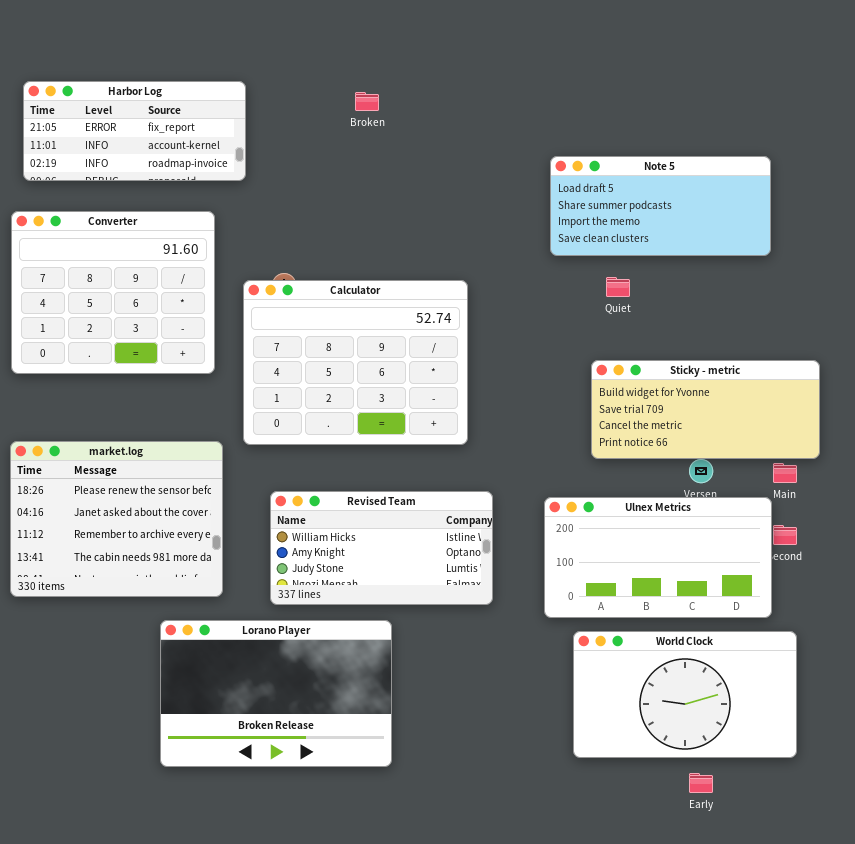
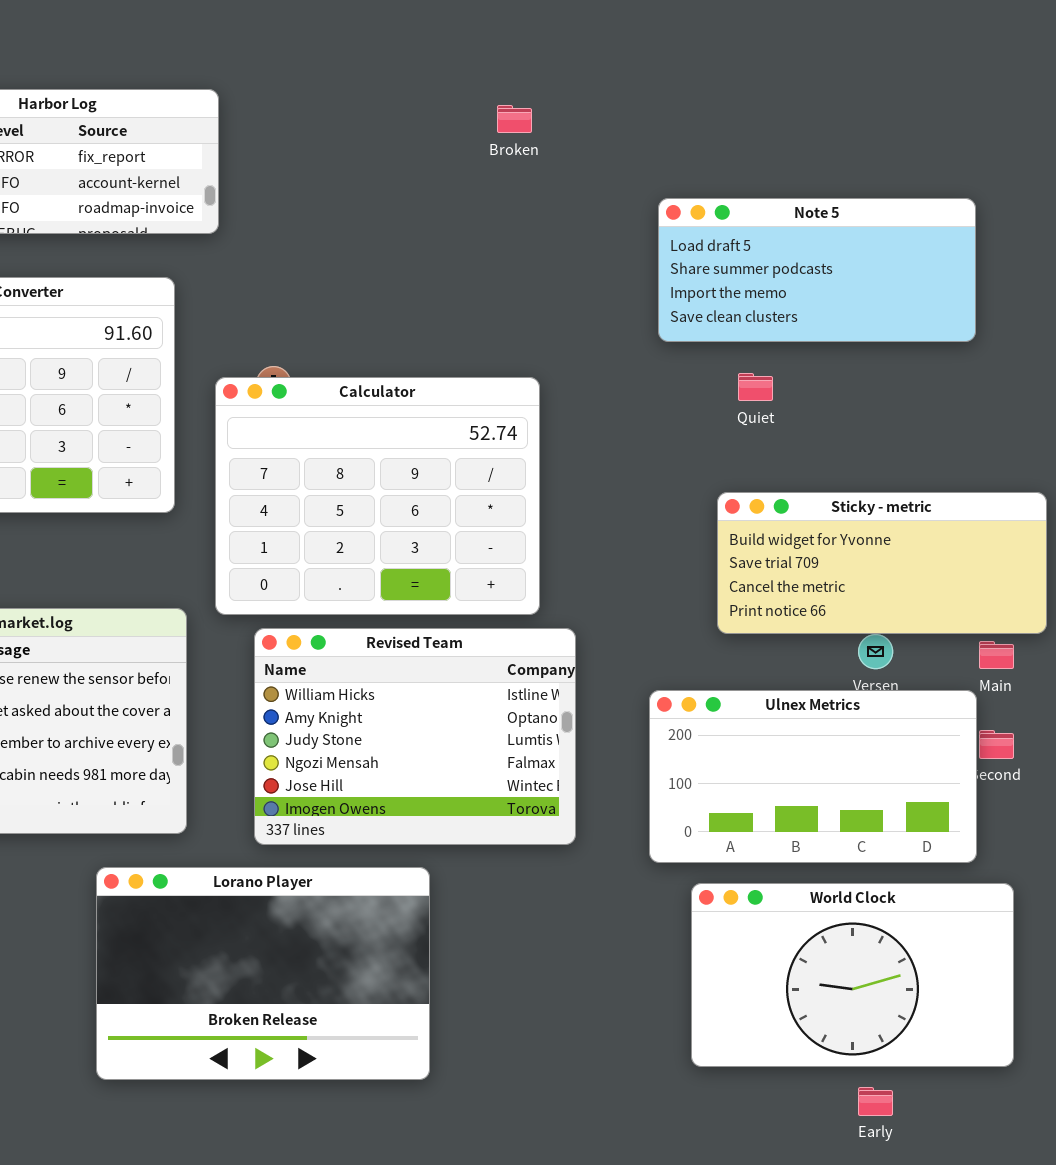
Broken: [355,92,379,111] -> [497,105,532,133], moved
Revised Team: [270,491,493,605] -> [254,628,576,845], resized

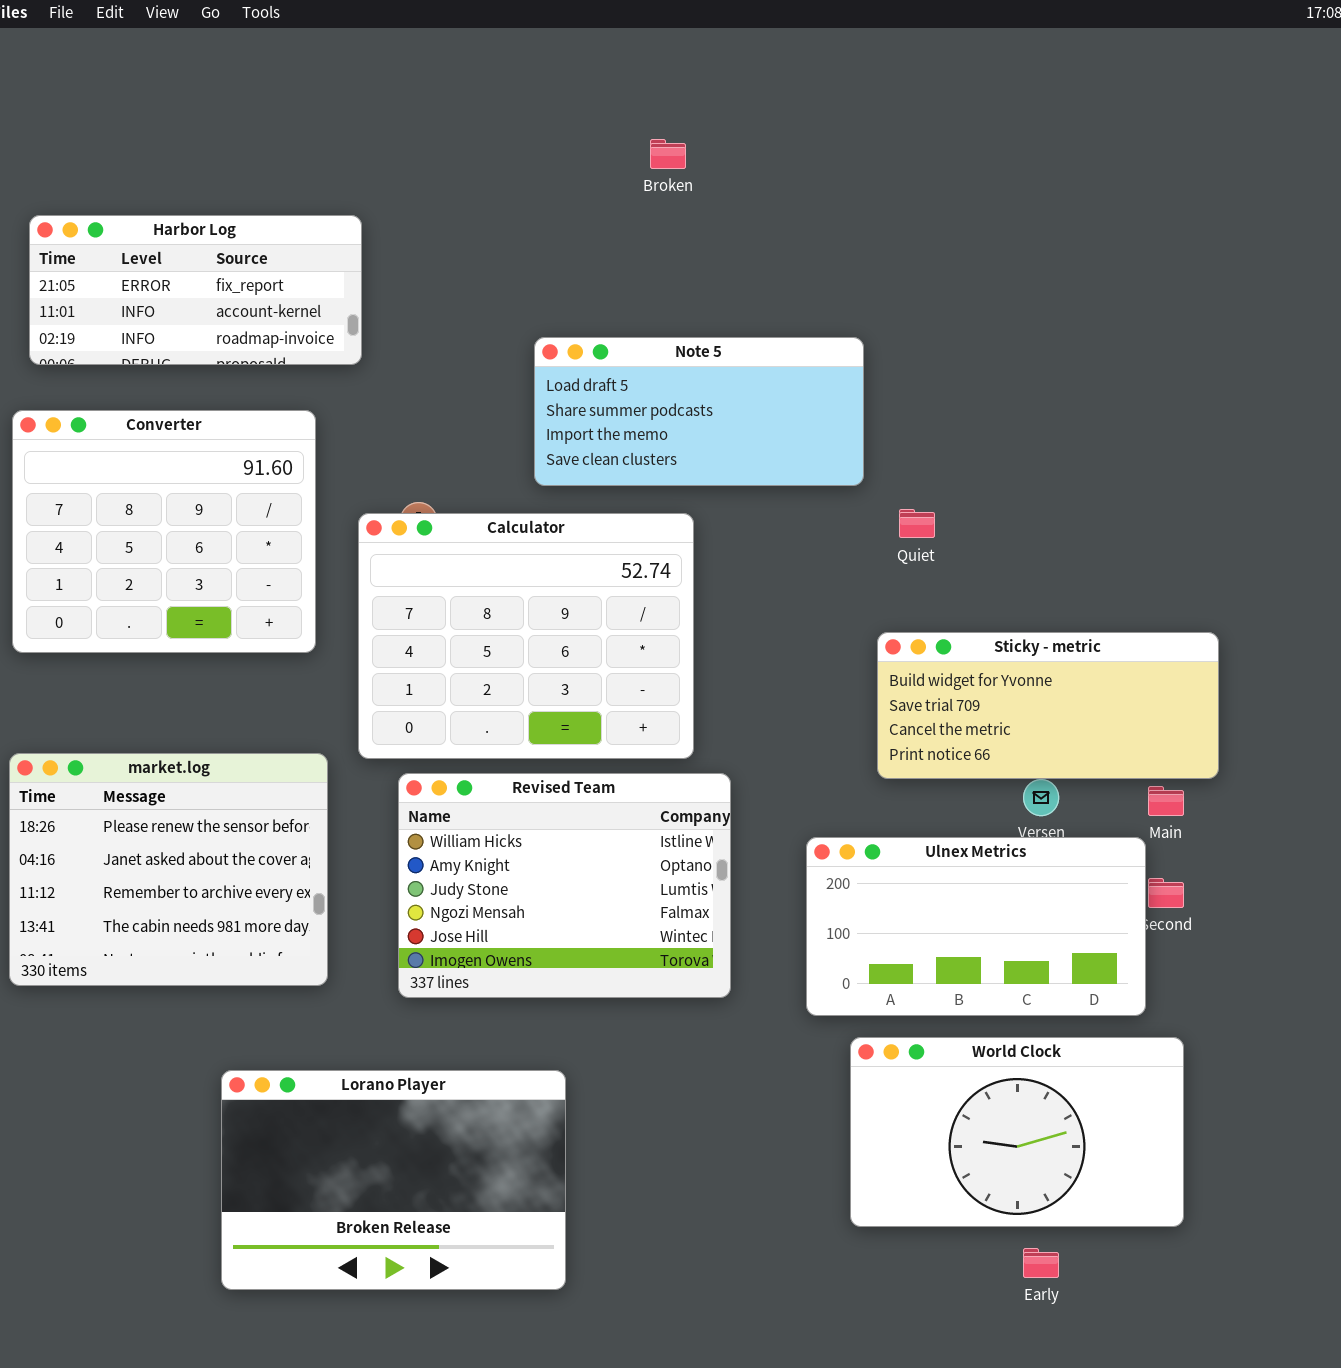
Broken: [497,105,532,133] -> [650,139,686,169], moved
Note 5: [658,198,976,342] -> [534,337,864,486], moved
Lorano Player: [96,867,430,1080] -> [221,1070,566,1290], moved

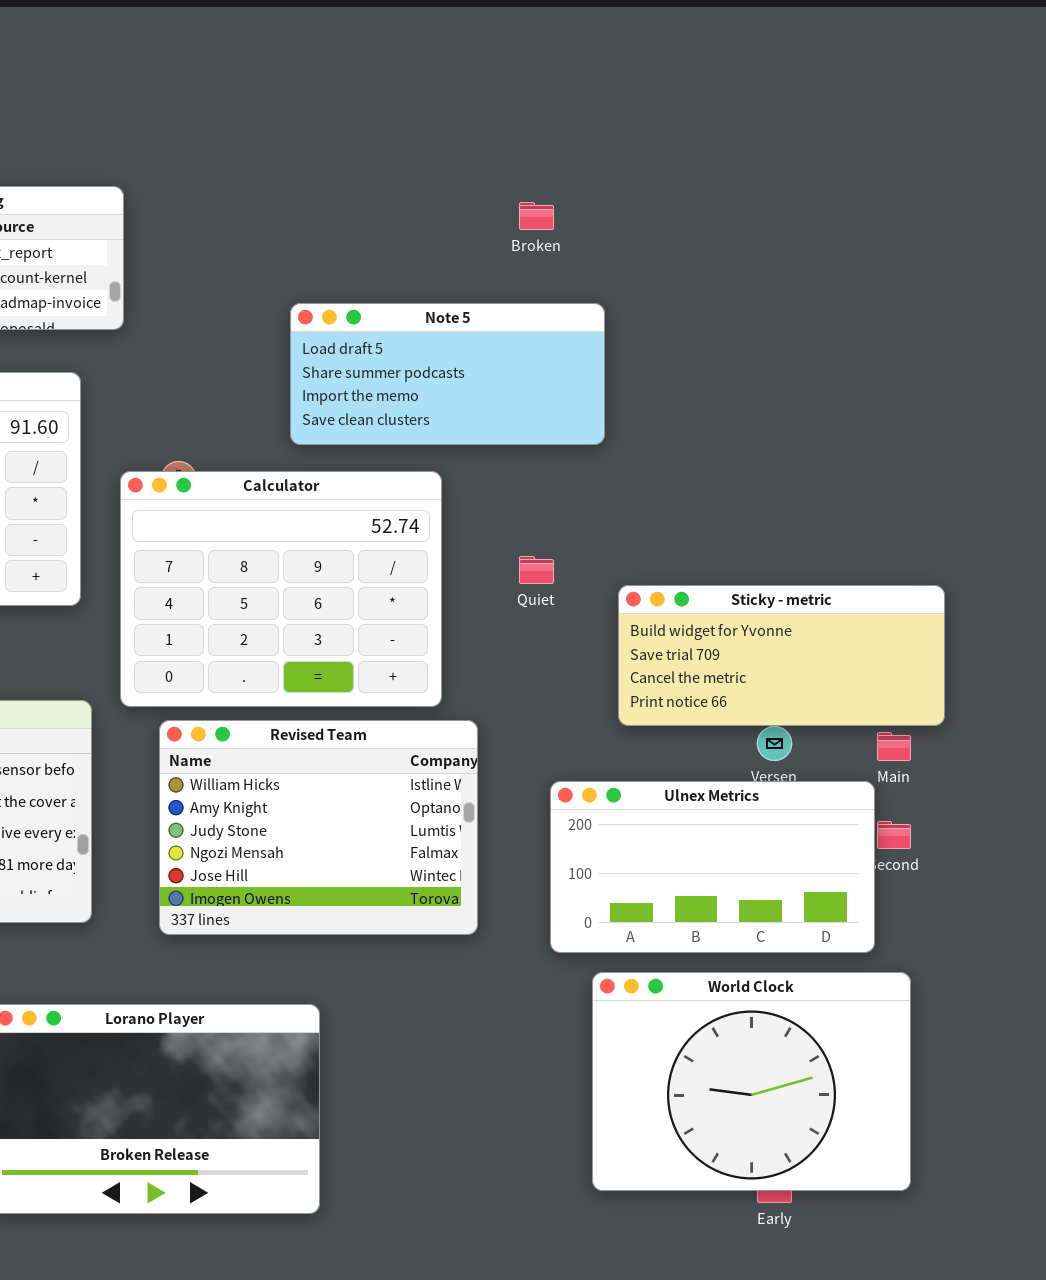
Broken: [650,139,686,169] -> [519,202,554,230], moved
Quiet: [899,509,935,538] -> [519,556,554,584], moved
World Clock: [850,1037,1184,1227] -> [592,972,911,1191], resized

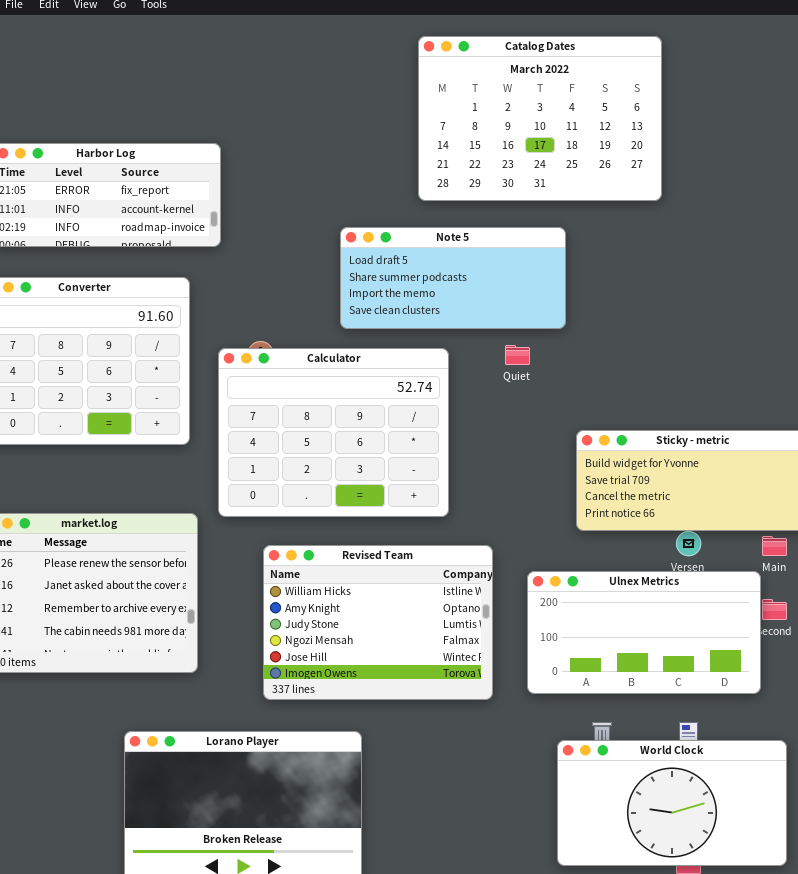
Catalog Dates: none -> [418,36,662,201], opened
Quiet: [519,556,554,584] -> [505,345,530,365], moved
Revised Team: [159,720,478,935] -> [263,545,493,700], moved
World Clock: [592,972,911,1191] -> [557,740,787,866], resized

